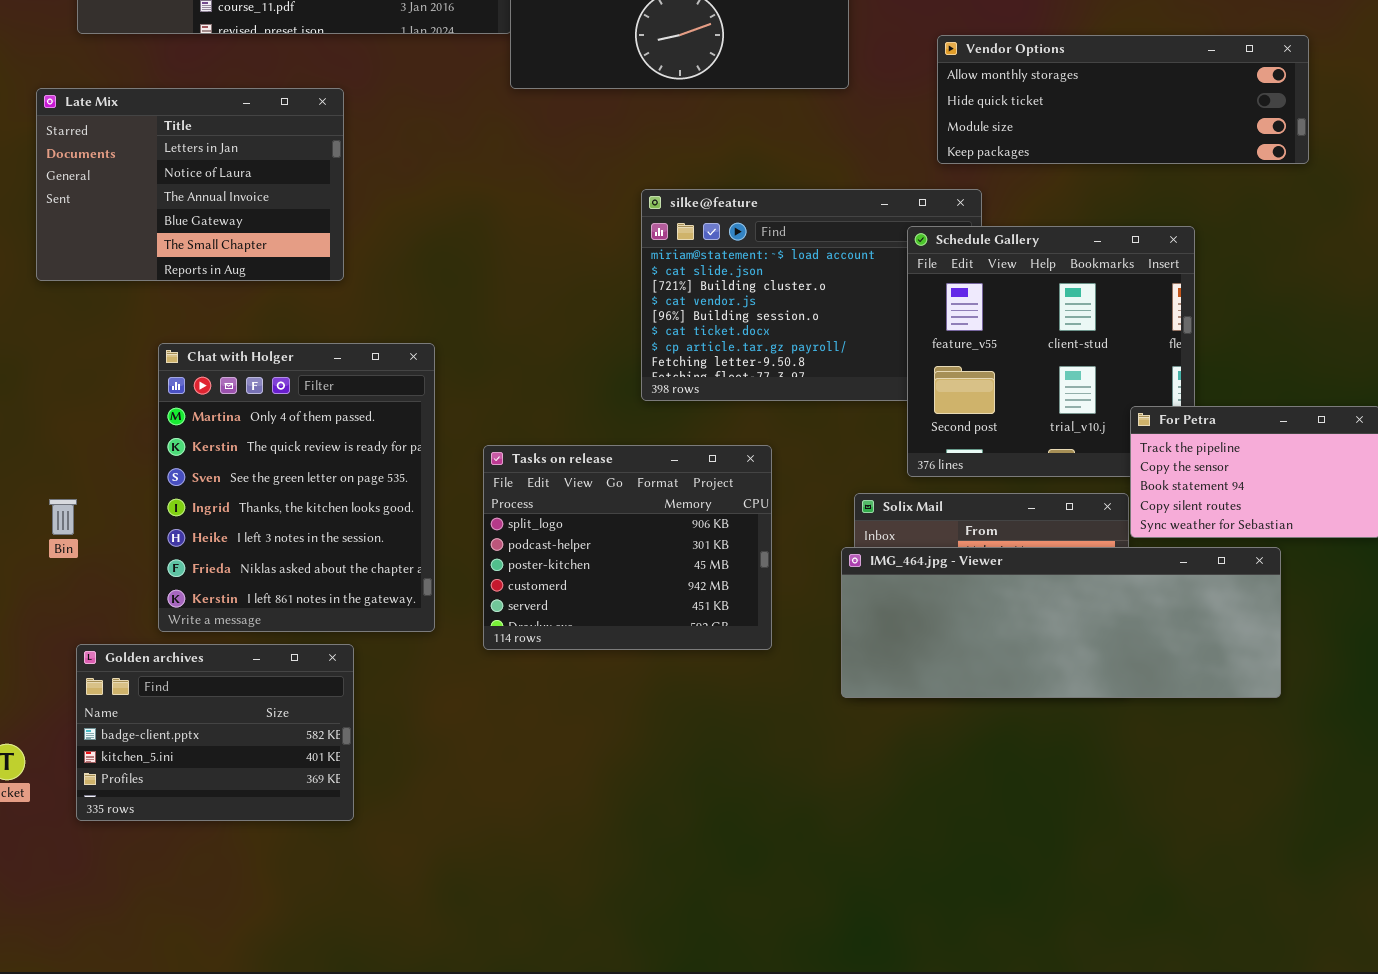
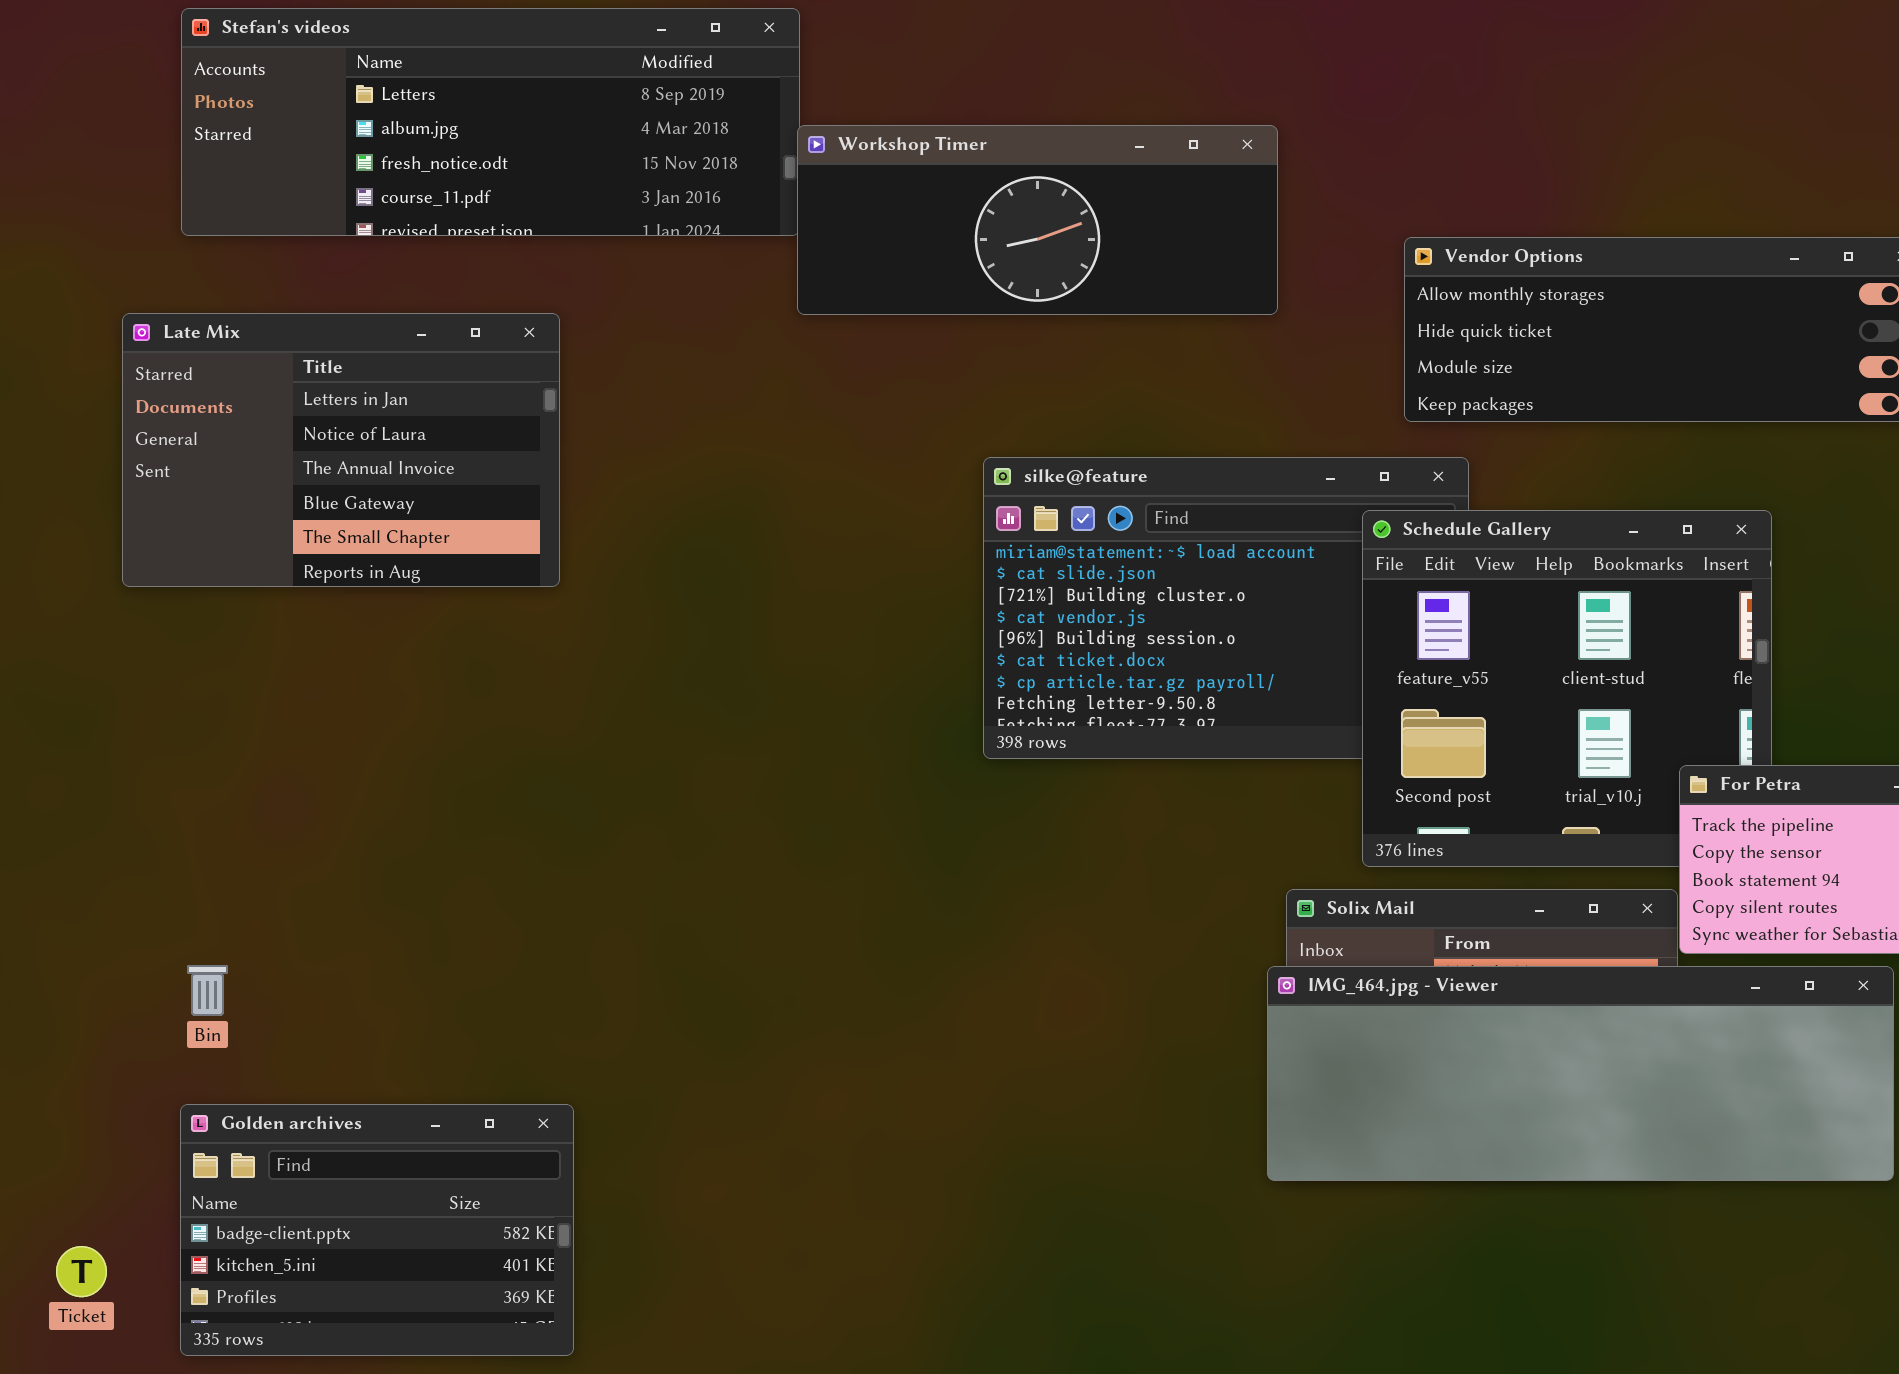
Chat with Holger: [158,343,435,632] -> none, closed
Tasks on release: [483,445,772,650] -> none, closed
Bin: [49,499,77,535] -> [187,965,228,1016], moved

